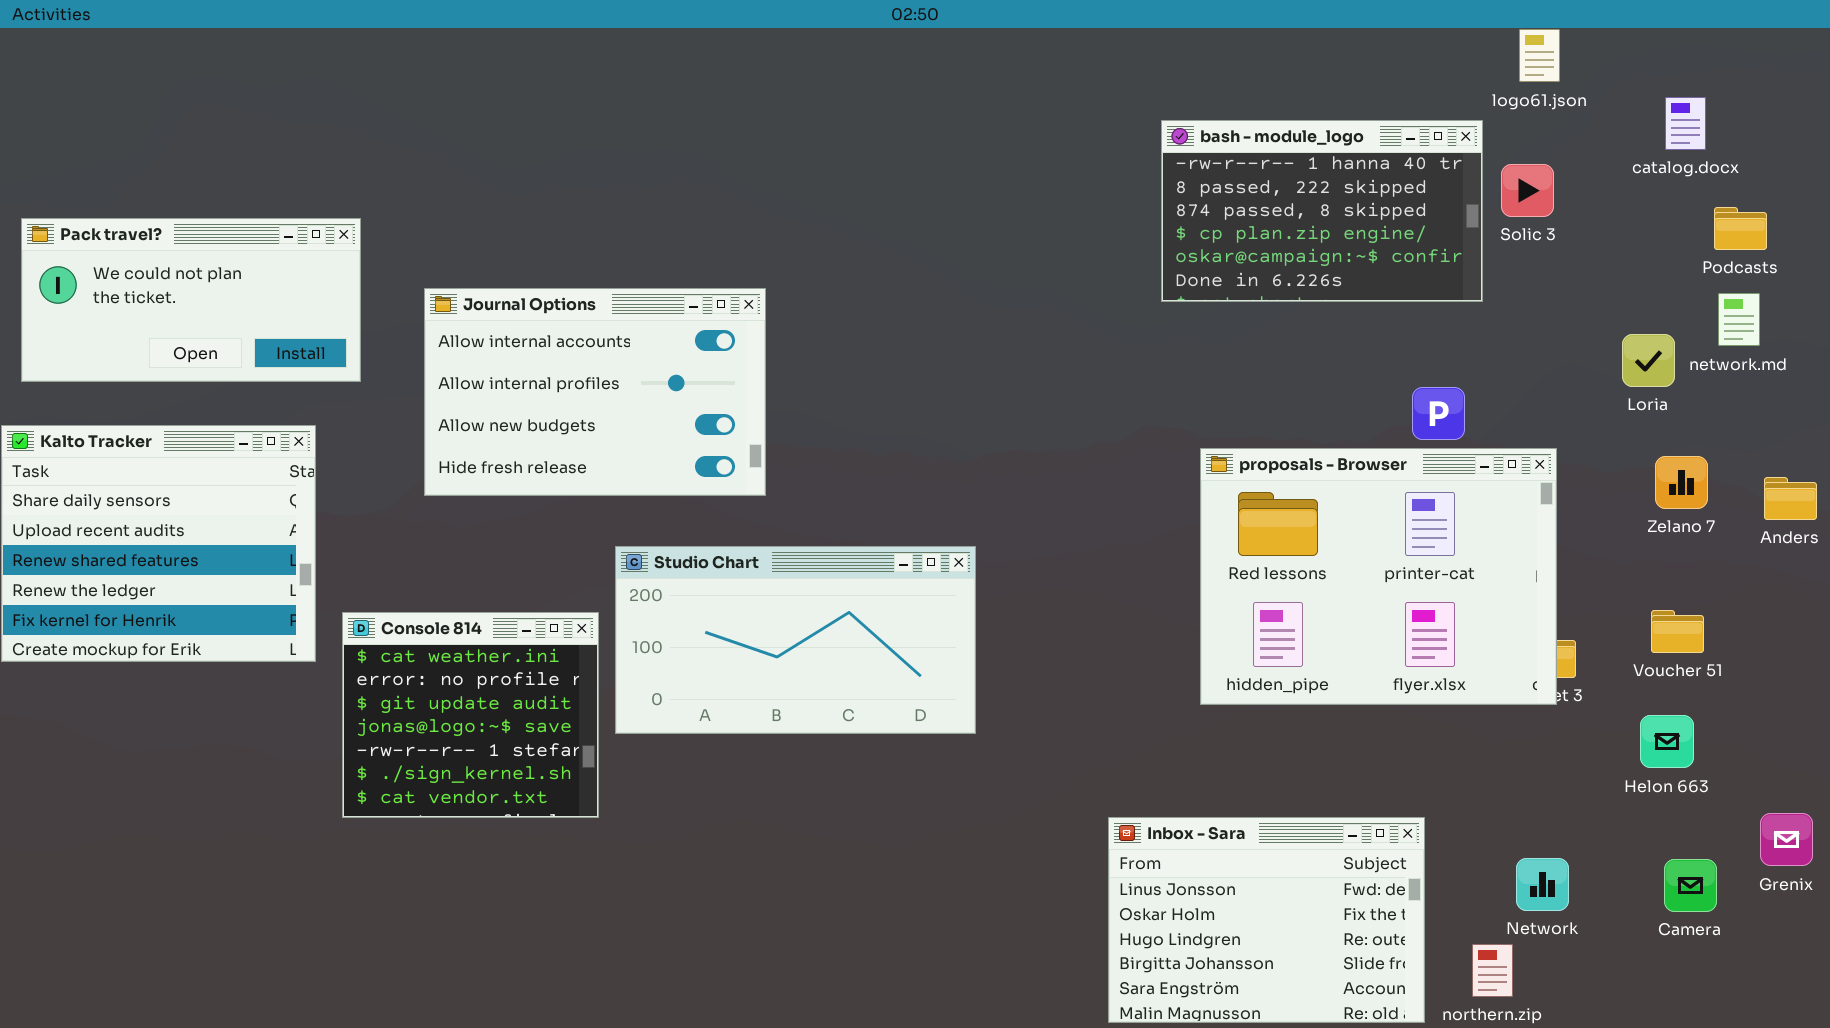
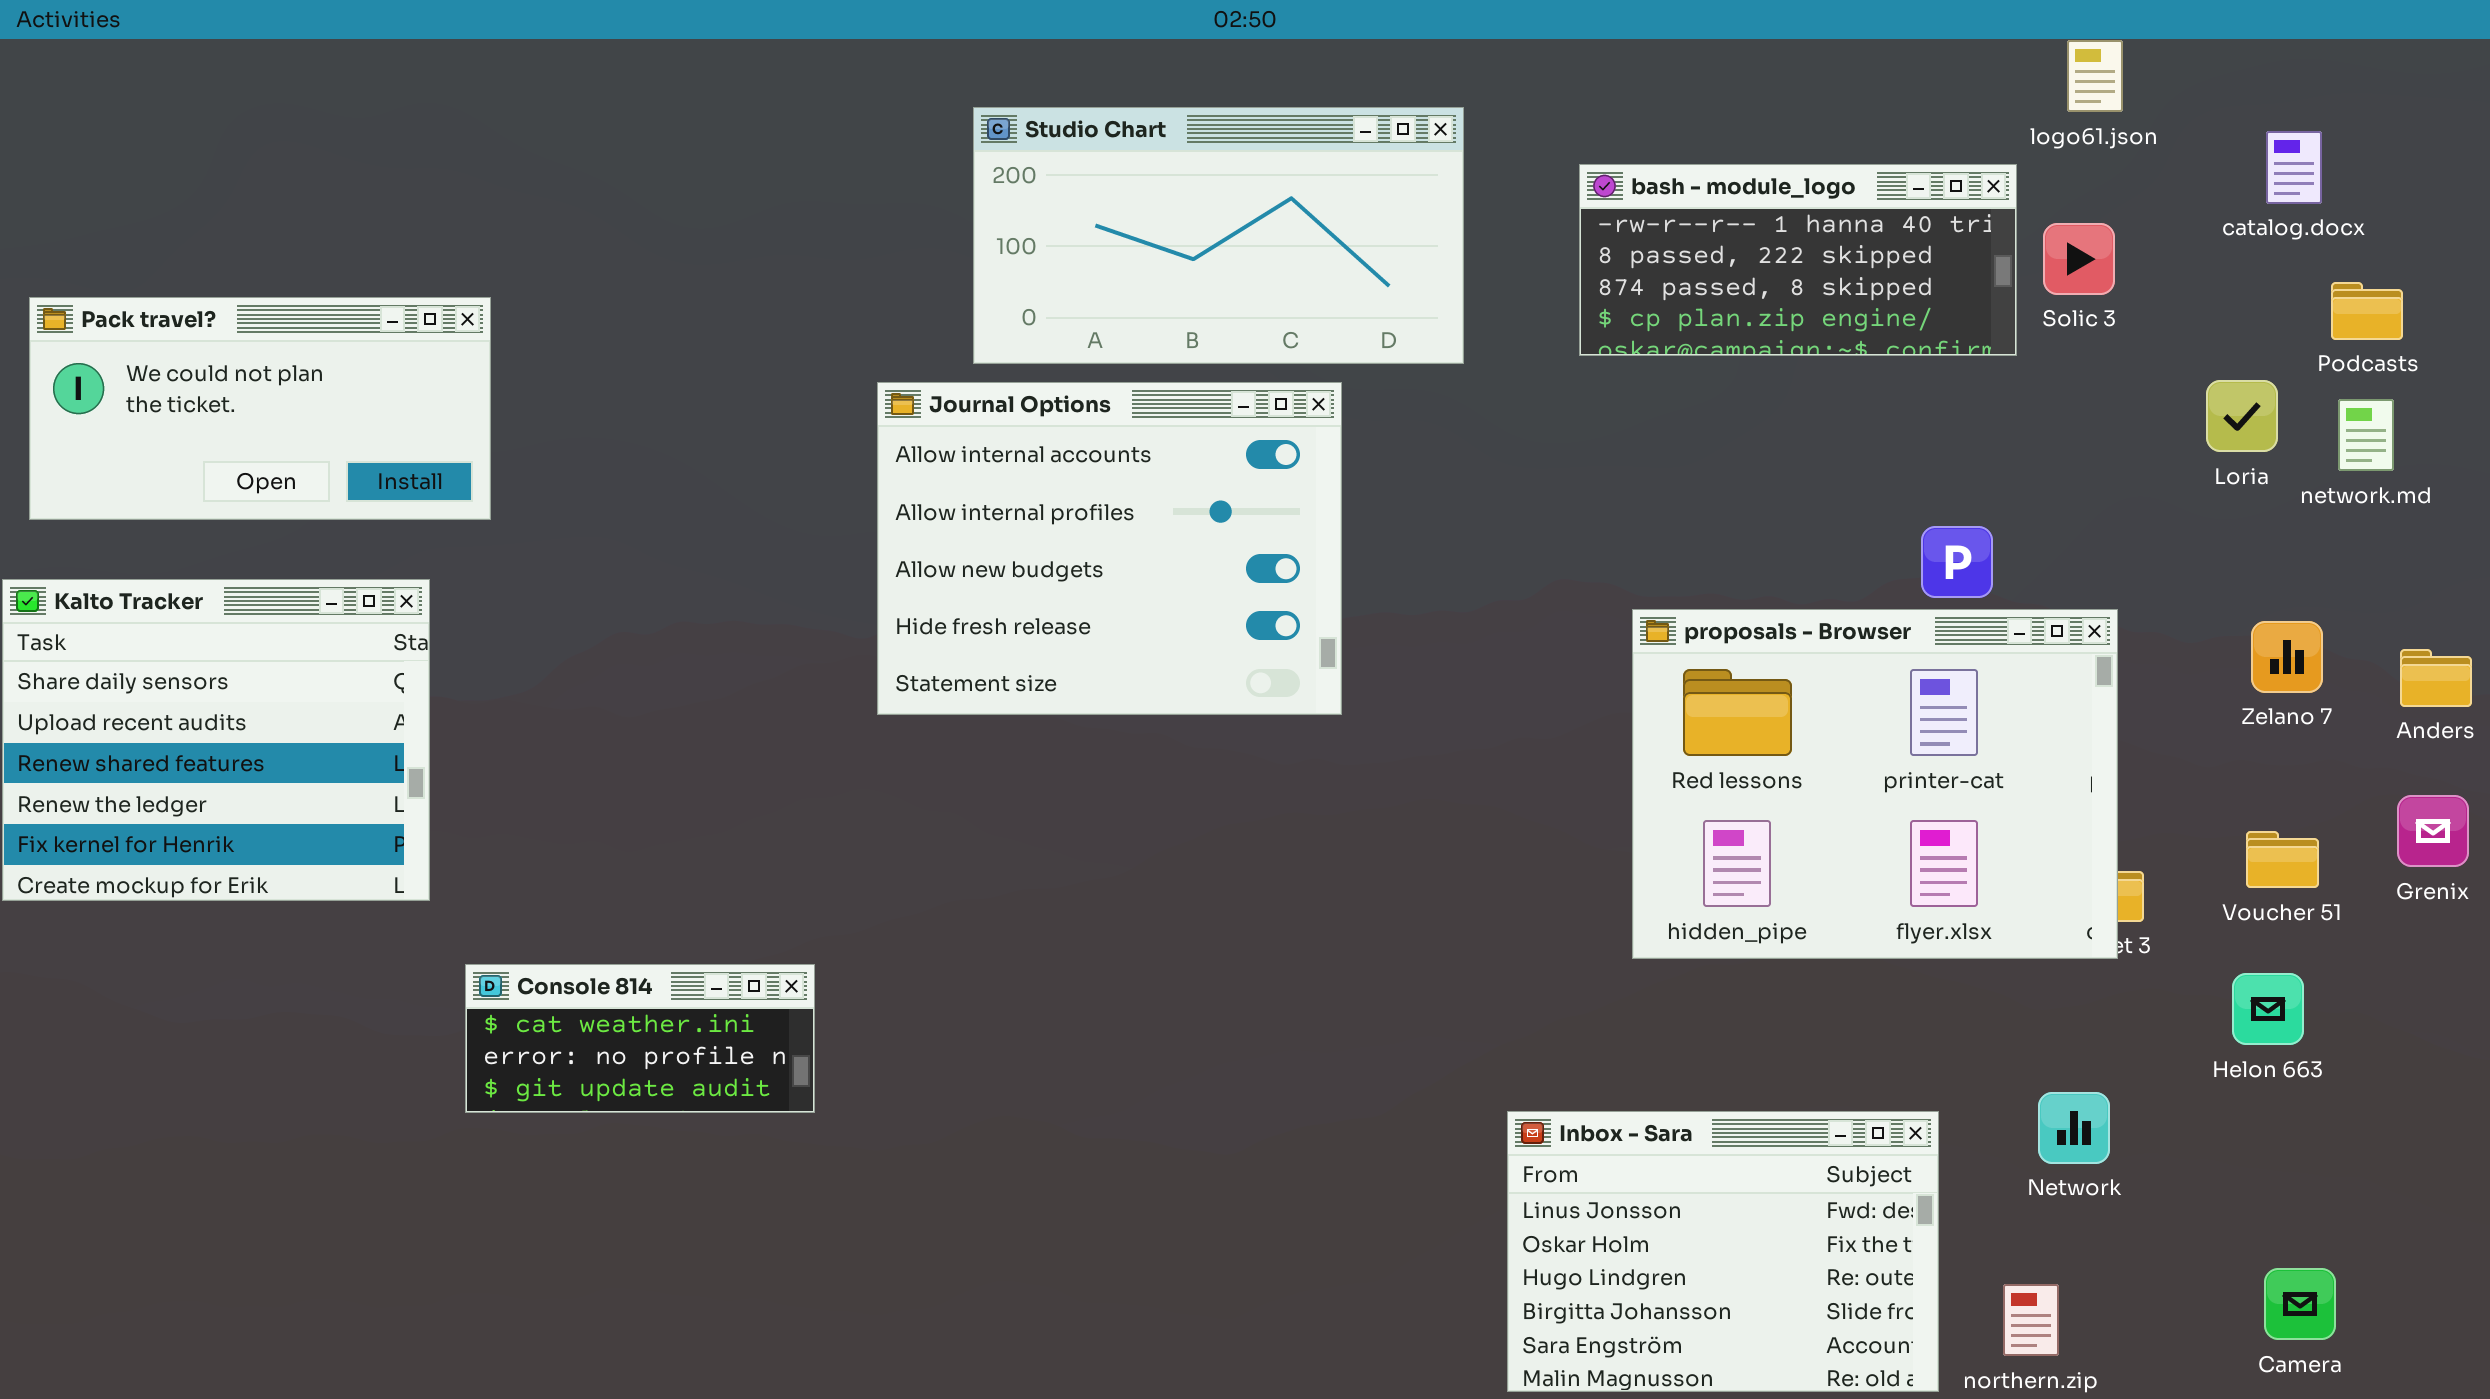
bash - module_logo: [1161,120,1483,302] -> [1579,164,2017,356], resized
Journal Options: [424,288,766,496] -> [877,382,1342,715], moved, resized
Loria: [1622,334,1675,387] -> [2206,380,2278,452], moved
Studio Chart: [615,546,976,734] -> [973,107,1464,364], moved
Console 814: [342,612,599,818] -> [465,964,815,1113], resized
Grenix: [1760,813,1813,866] -> [2397,795,2469,867], moved
Network: [1516,858,1569,911] -> [2038,1092,2110,1164], moved
Camera: [1664,859,1717,912] -> [2264,1268,2336,1340], moved

